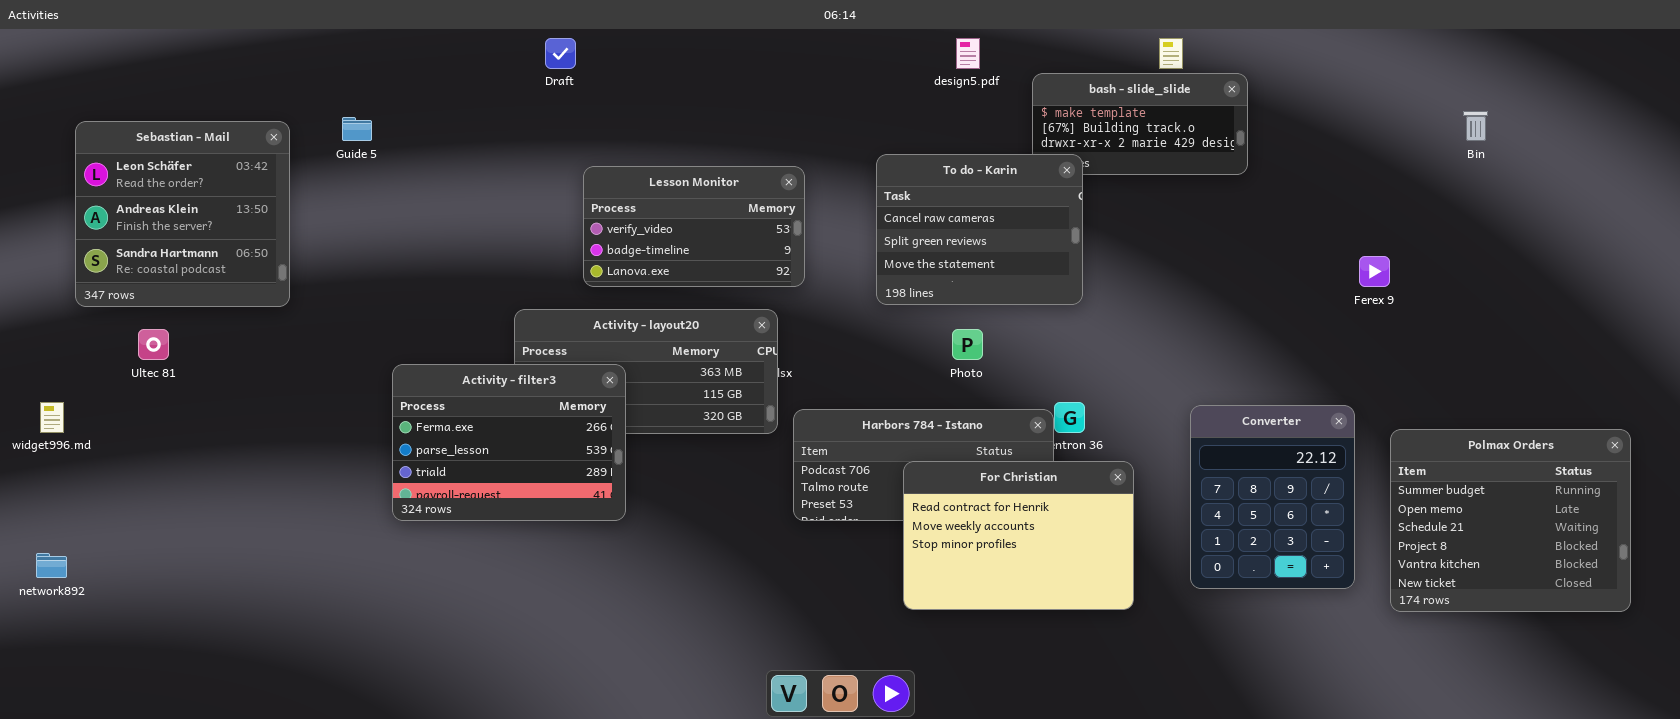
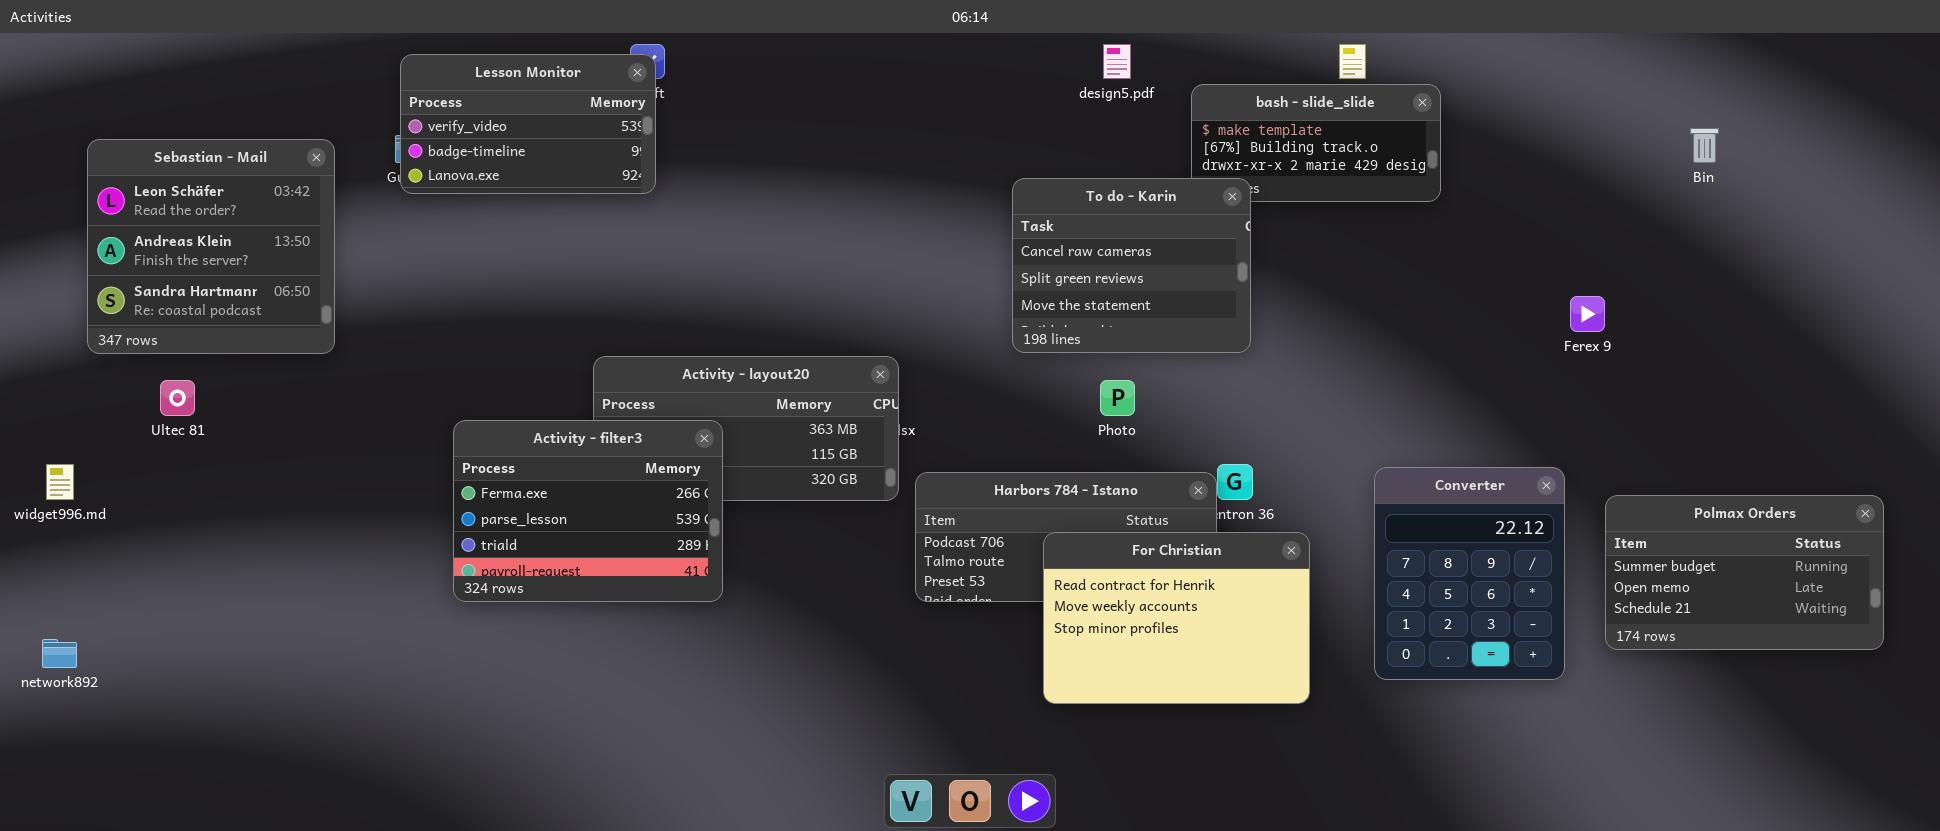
Lesson Monitor: [583,166,805,287] -> [400,54,656,194], moved
Polmax Orders: [1390,429,1631,612] -> [1605,495,1884,650], resized

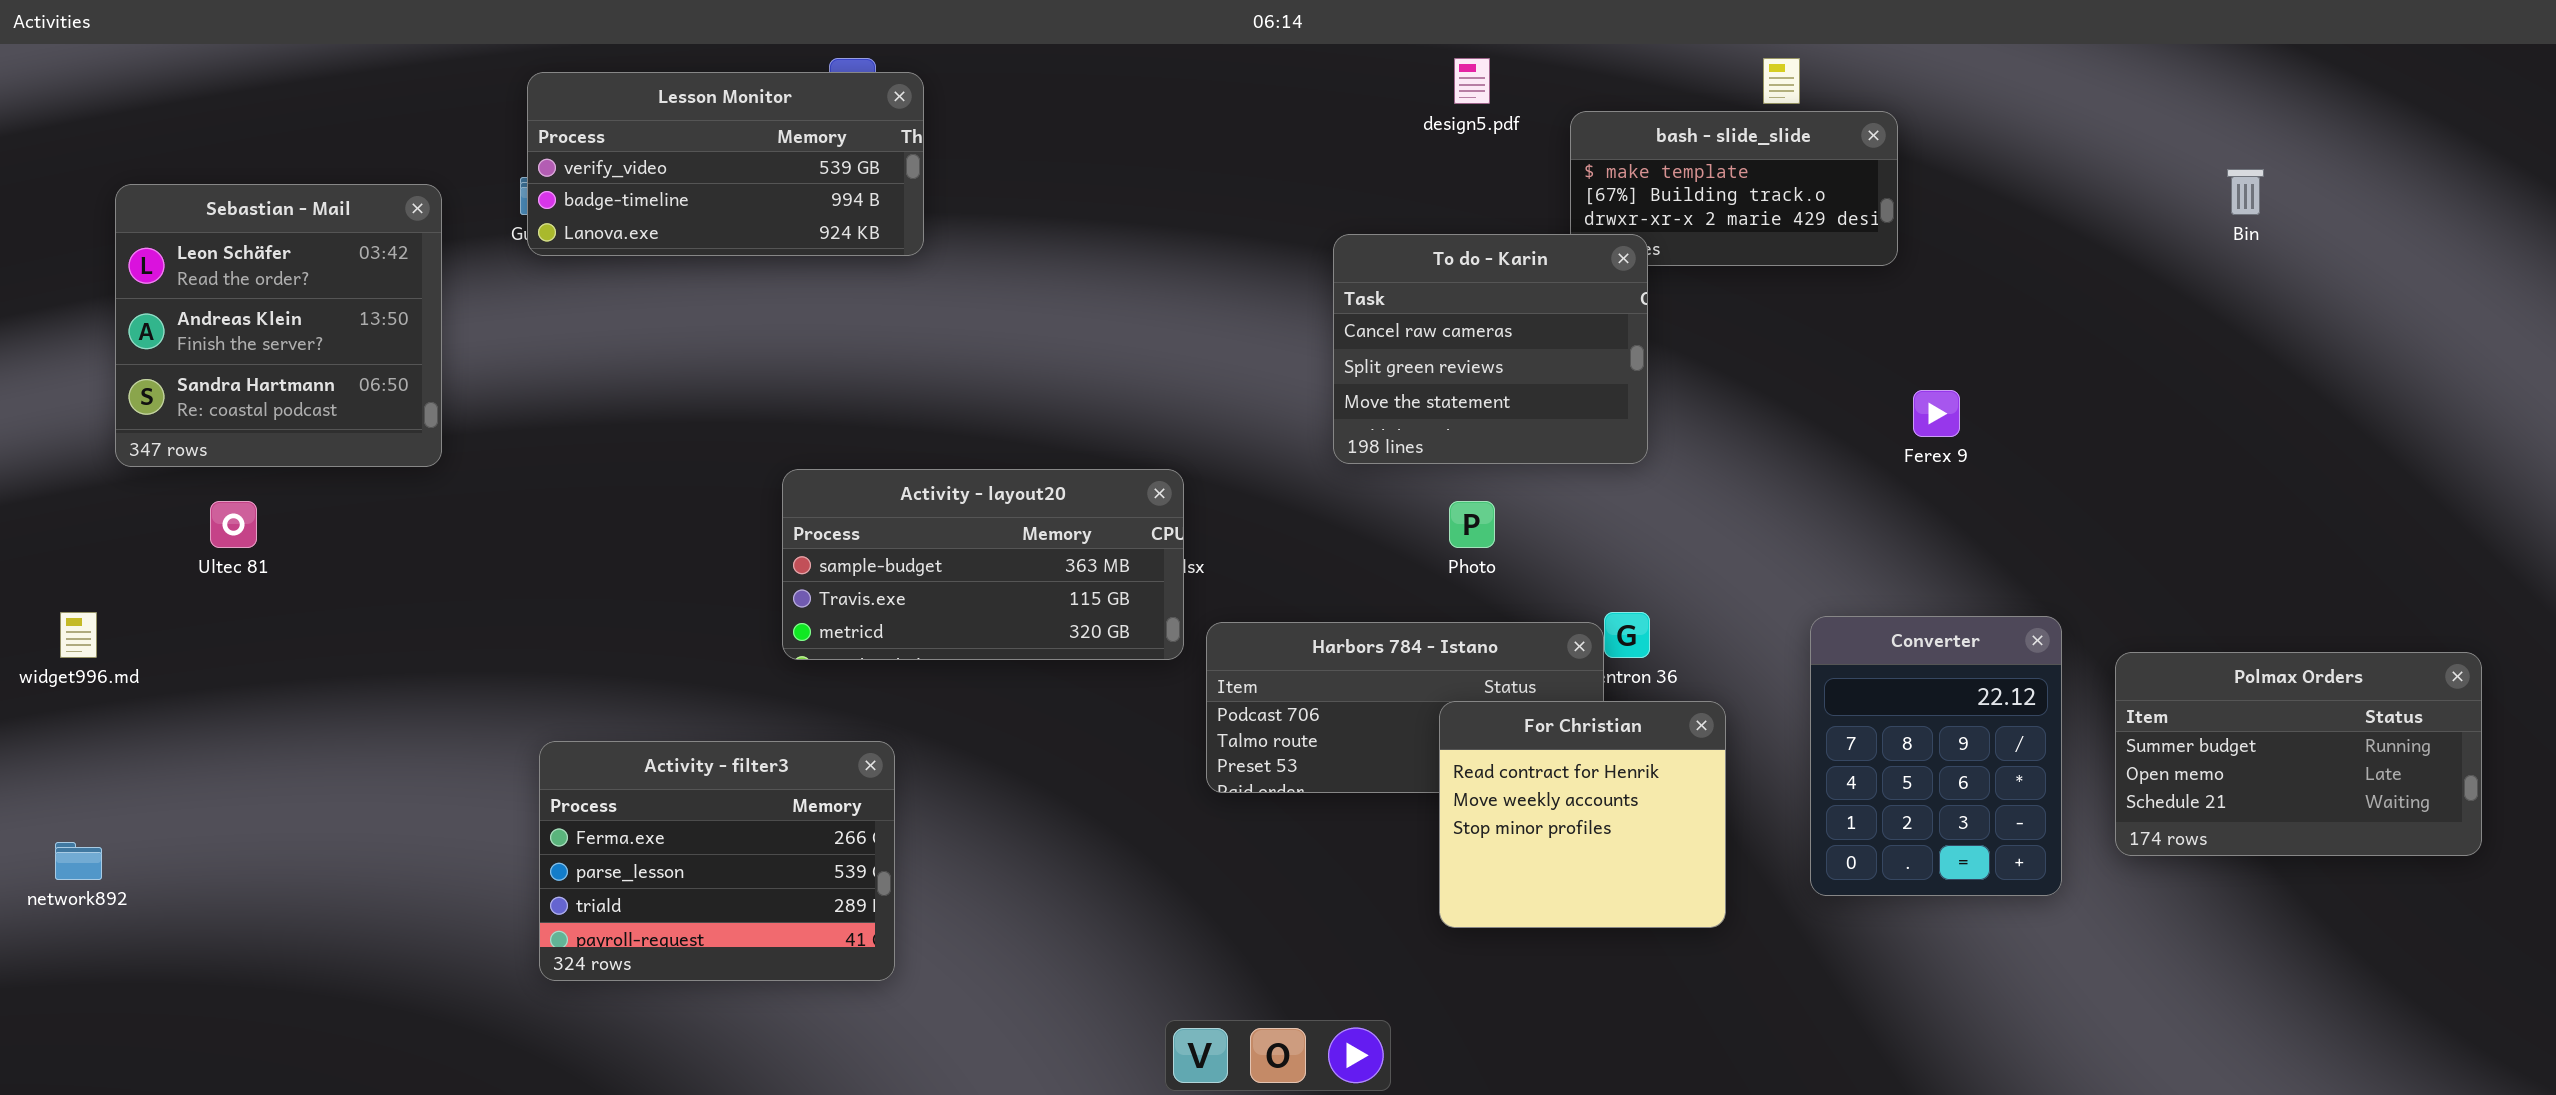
Lesson Monitor: [400,54,656,194] -> [527,72,924,256], resized
Ferex 9: [1570,296,1605,332] -> [1913,390,1960,437], moved
Activity - filter3: [453,420,723,602] -> [539,741,895,981], moved
For Christian: [1043,532,1310,704] -> [1439,701,1726,928], resized

